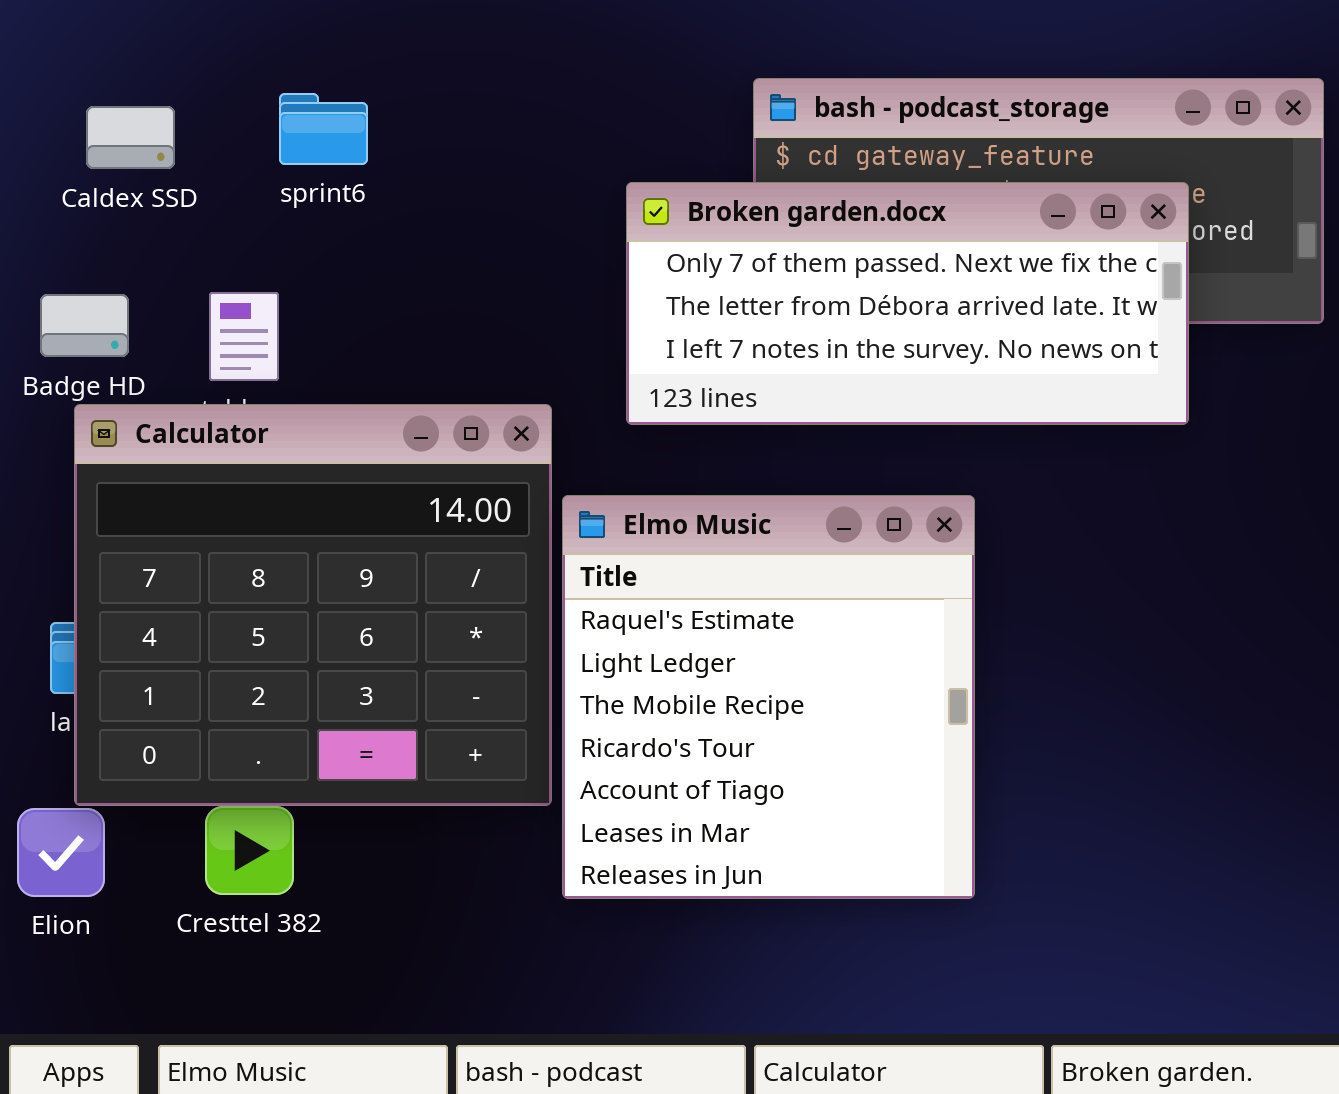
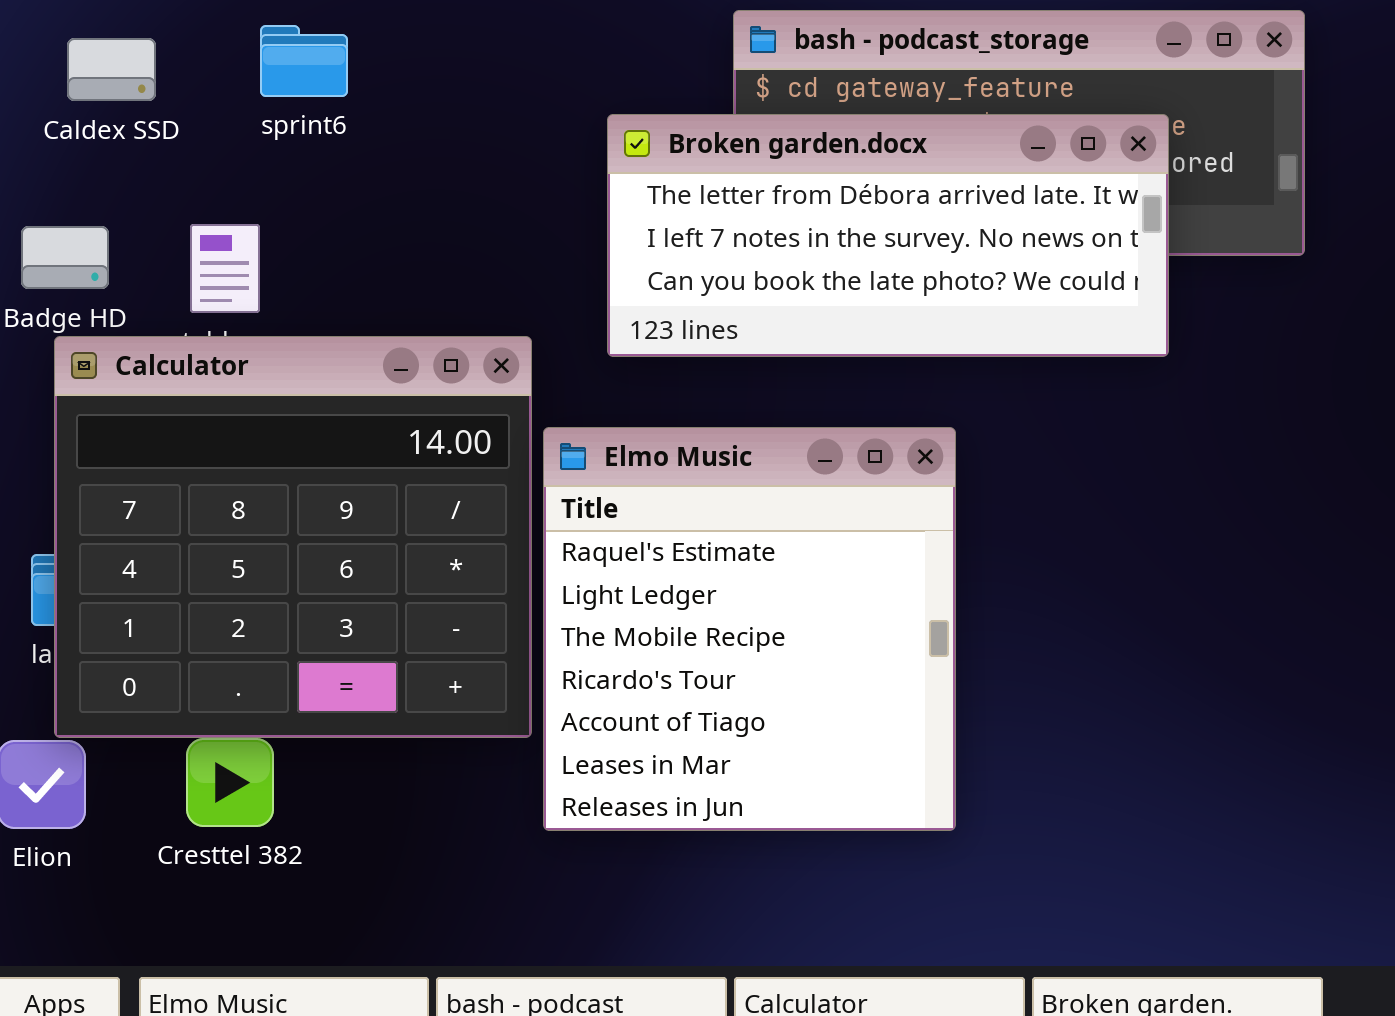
Broken garden.docx: [626,182,1189,425] -> [607,114,1169,357], scrolled down 1 row

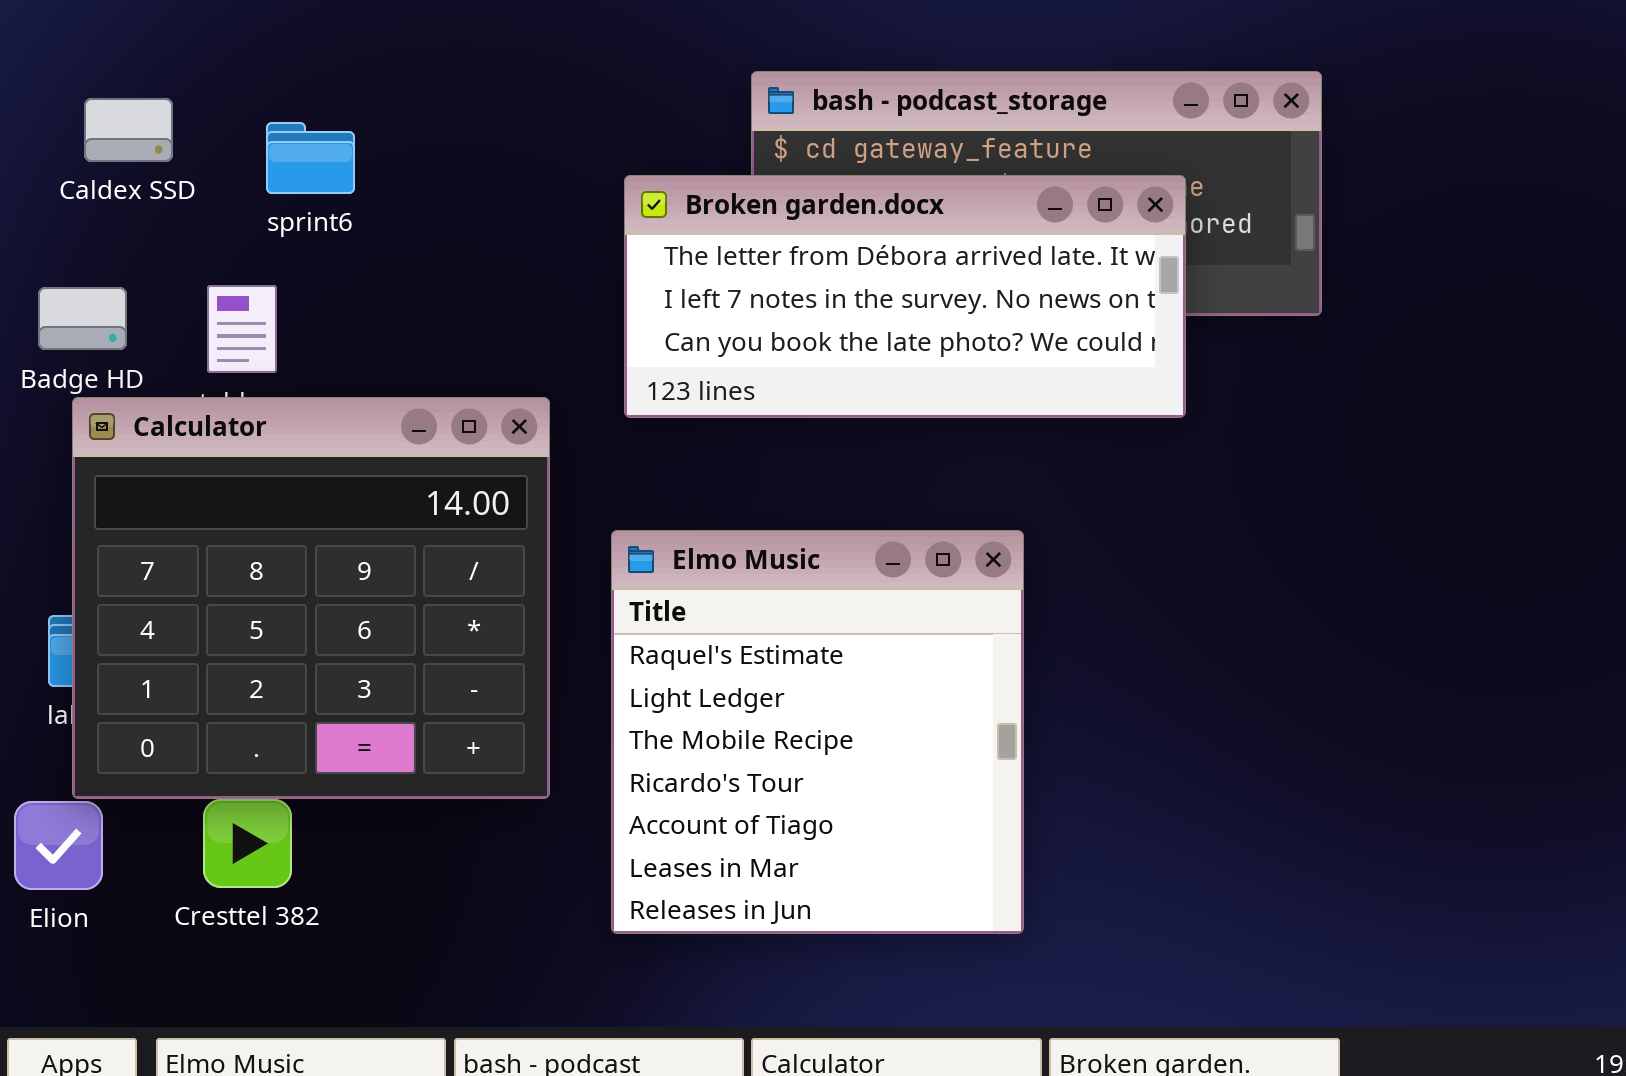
sprint6: [260,25,348,97] -> [266,122,355,194], moved
Elmo Music: [543,427,956,831] -> [611,530,1024,934], moved

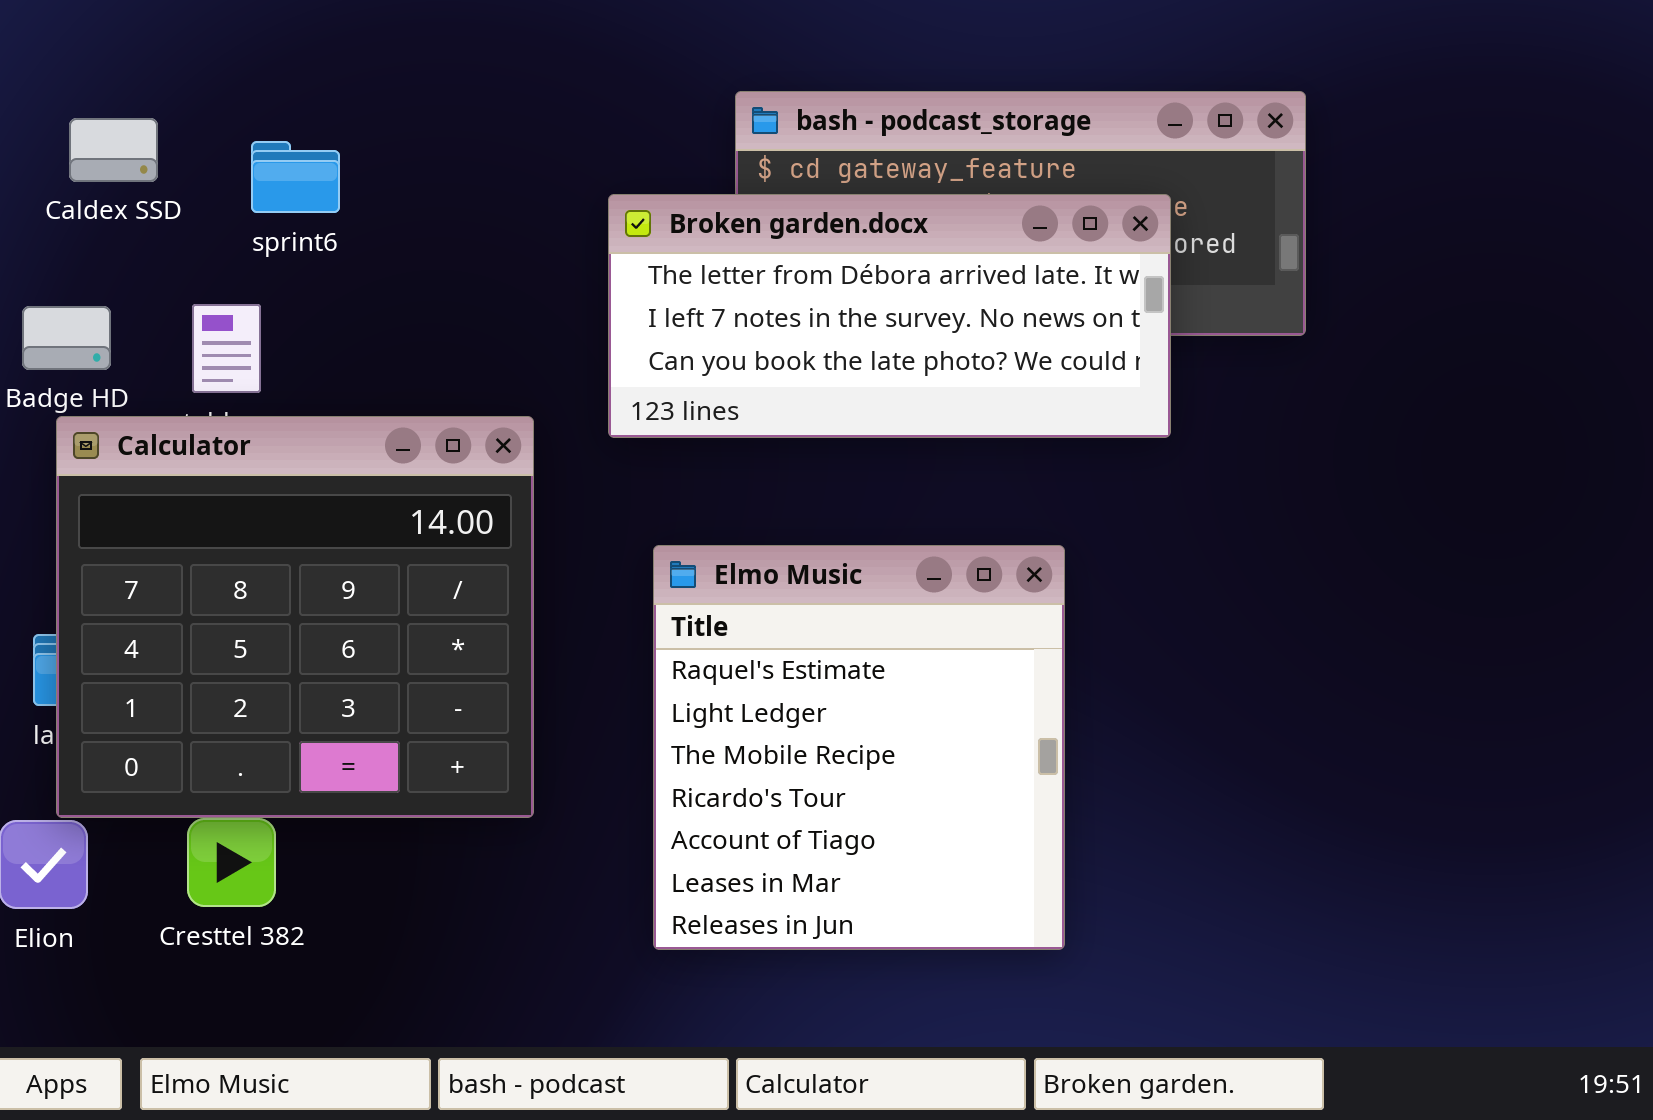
Elmo Music: [611,530,1024,934] -> [653,545,1065,950], moved

